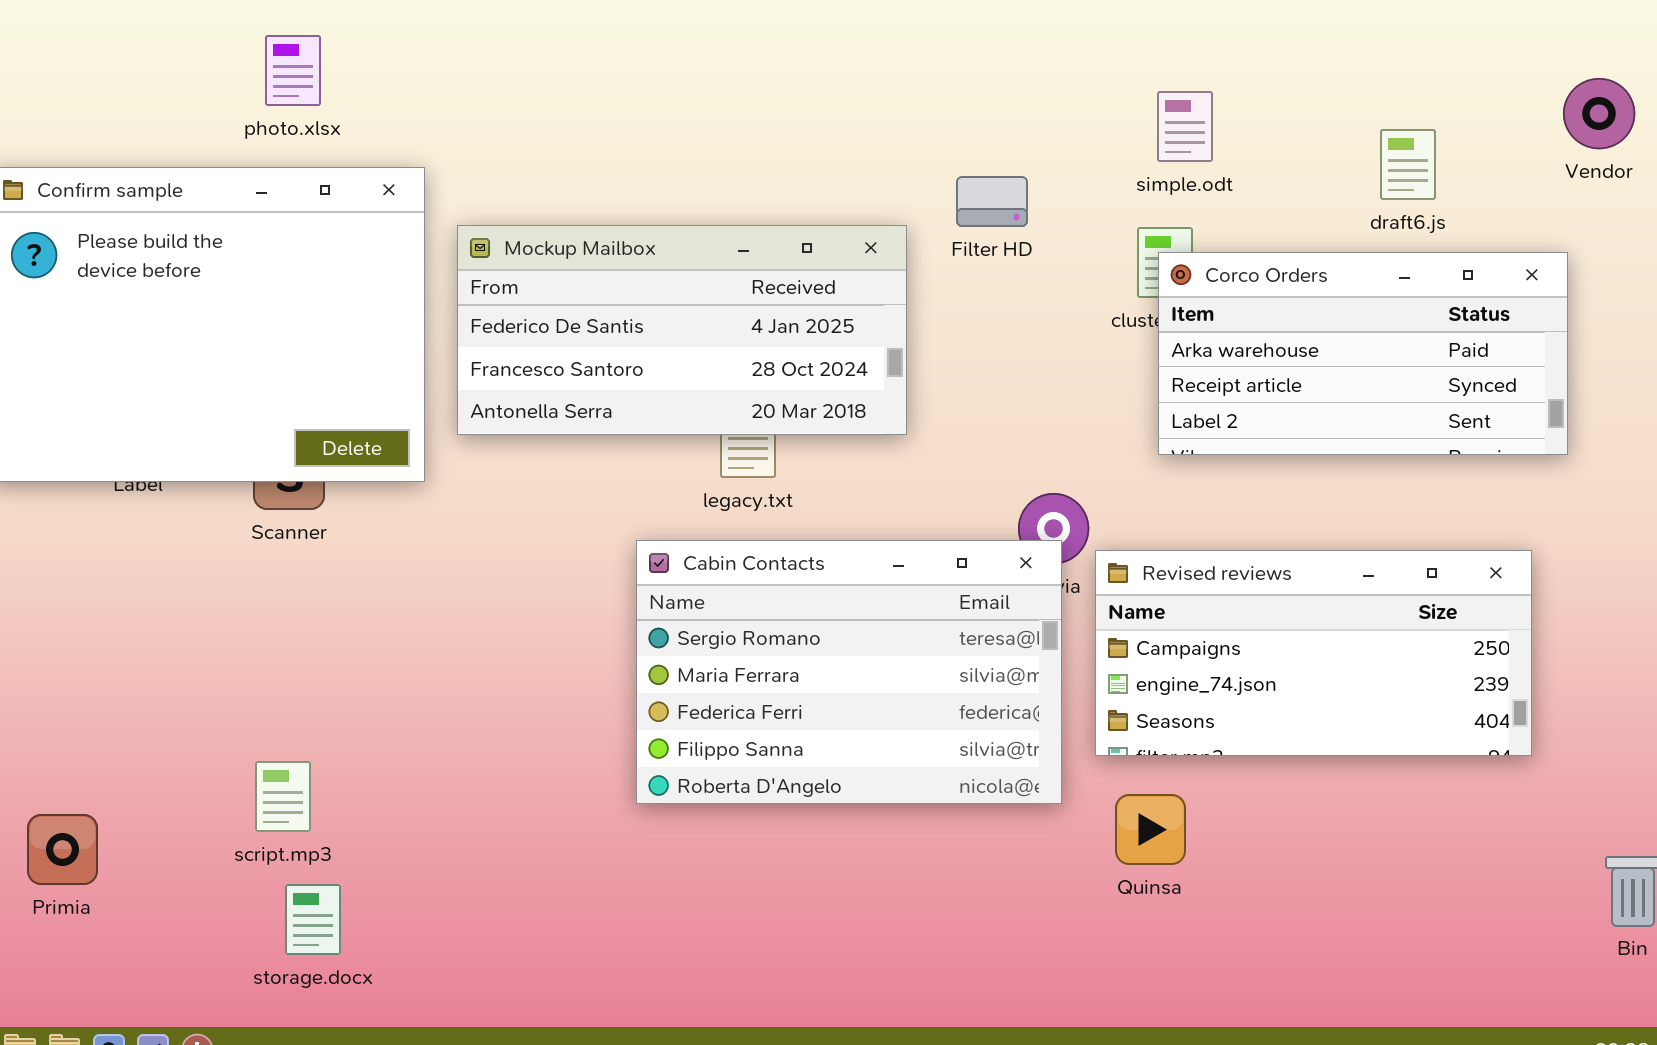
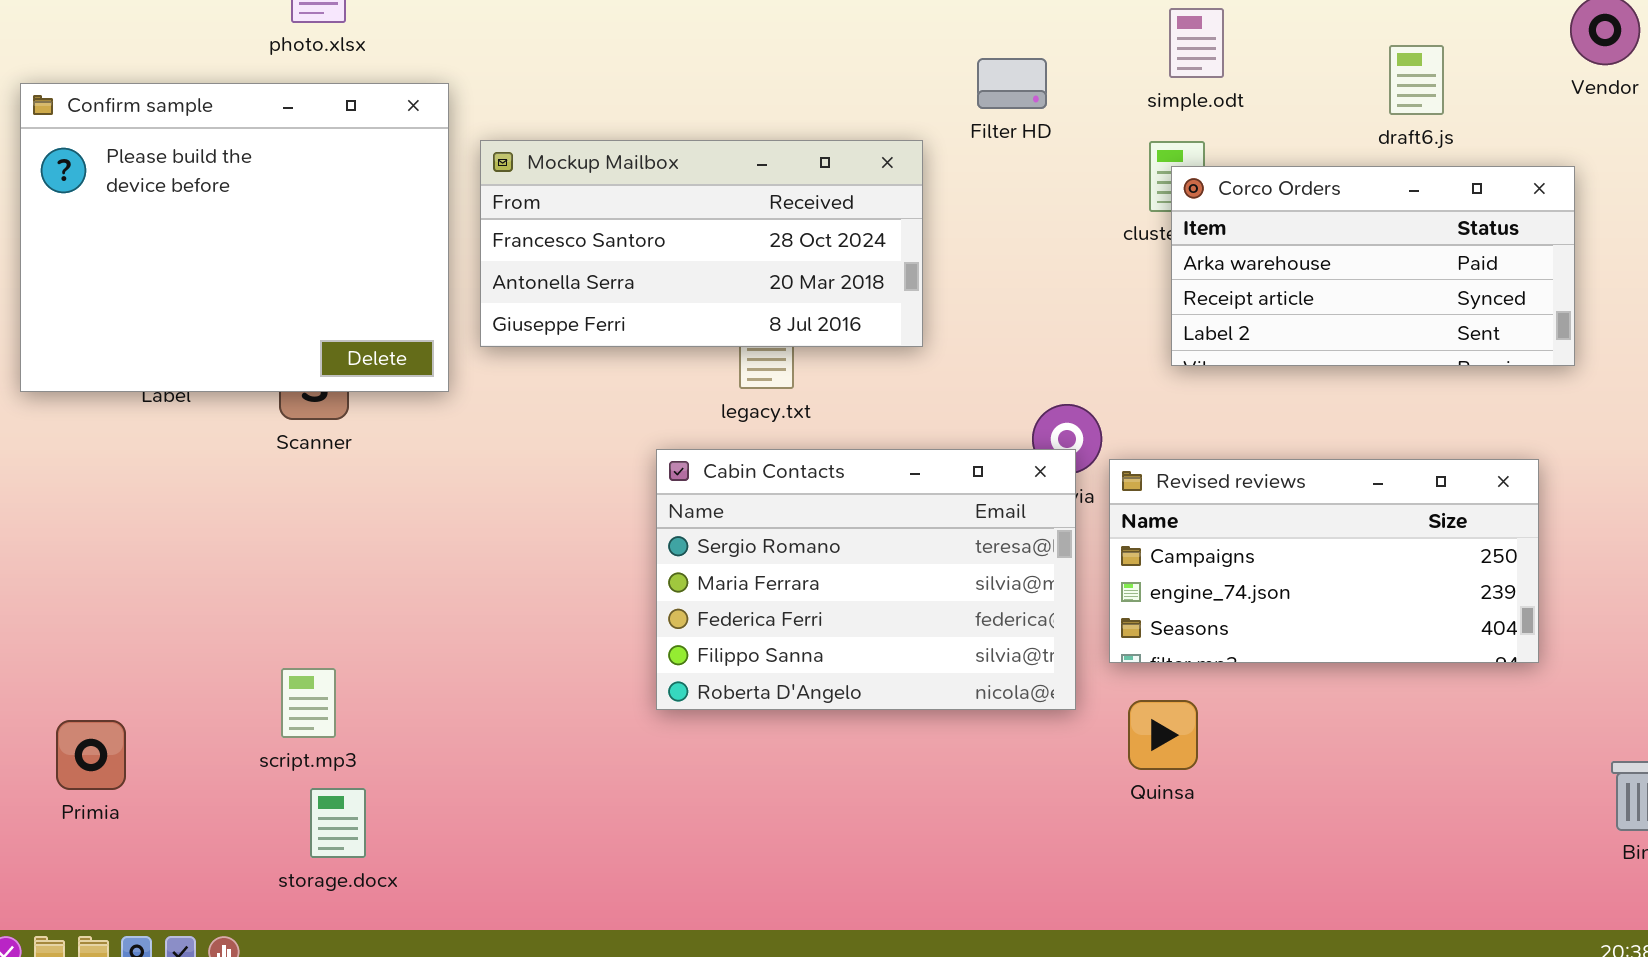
Filter HD: [956,176,1028,227] -> [977,58,1047,109], moved
Mockup Mailbox: [457,225,907,435] -> [480,140,923,347], scrolled down 1 row

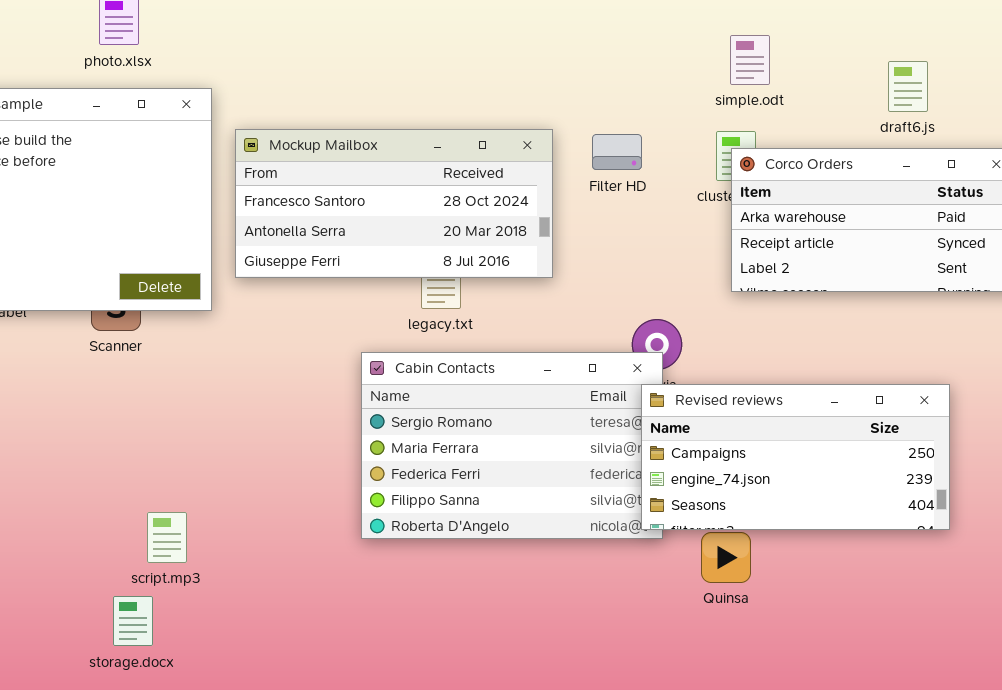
Filter HD: [977,58,1047,109] -> [592,134,642,170], moved
Revised reviews: [1109,459,1539,663] -> [641,384,950,530], moved
script.mp3: [281,668,336,738] -> [147,512,187,563], moved

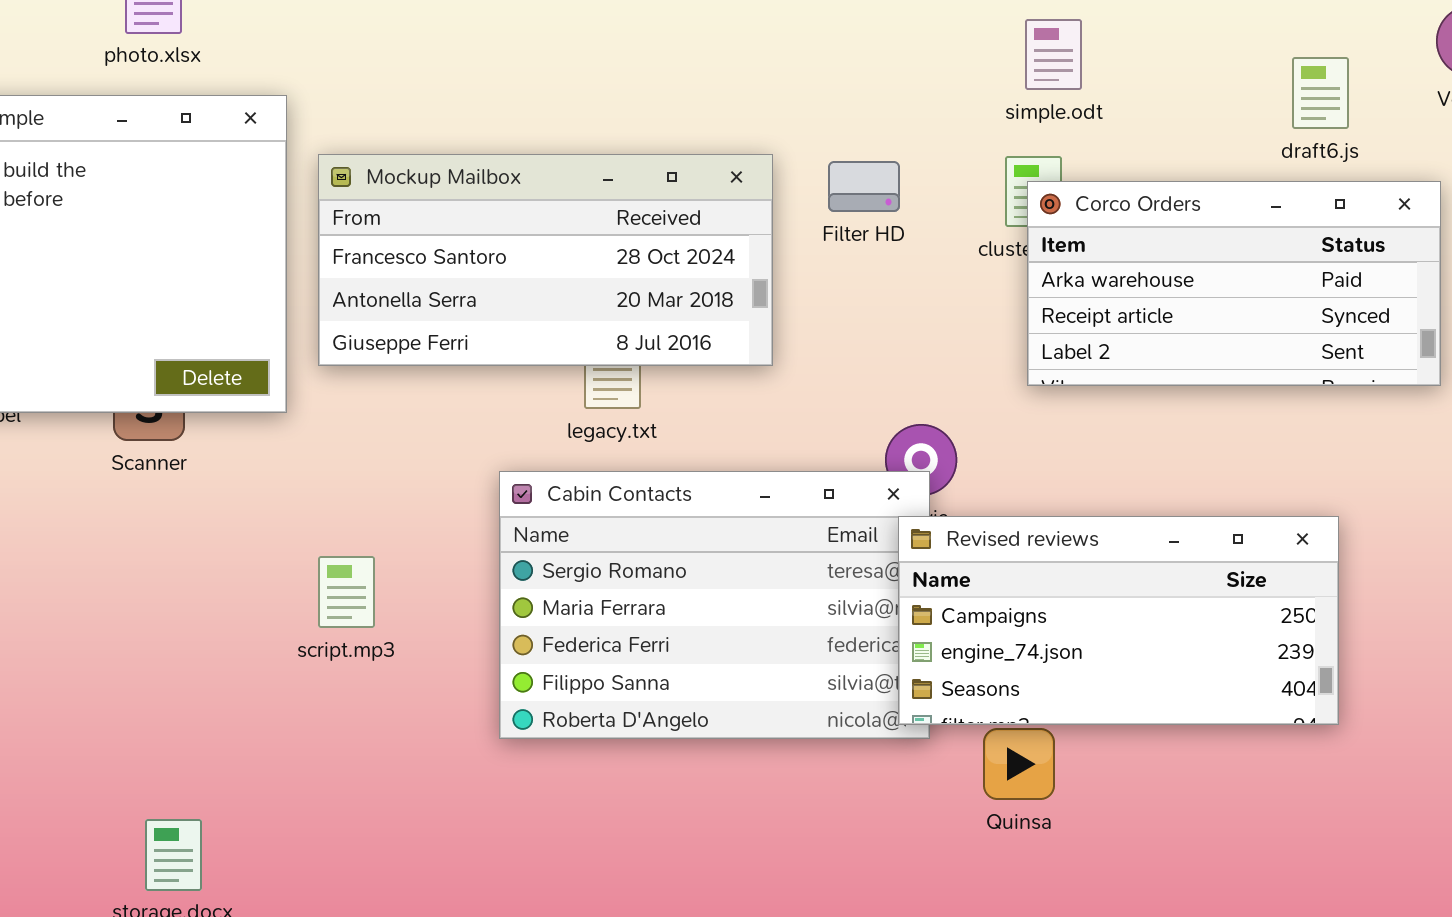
draft6.js: [888,61,928,112] -> [1292,57,1349,129], moved
script.mp3: [147,512,187,563] -> [318,556,375,628], moved

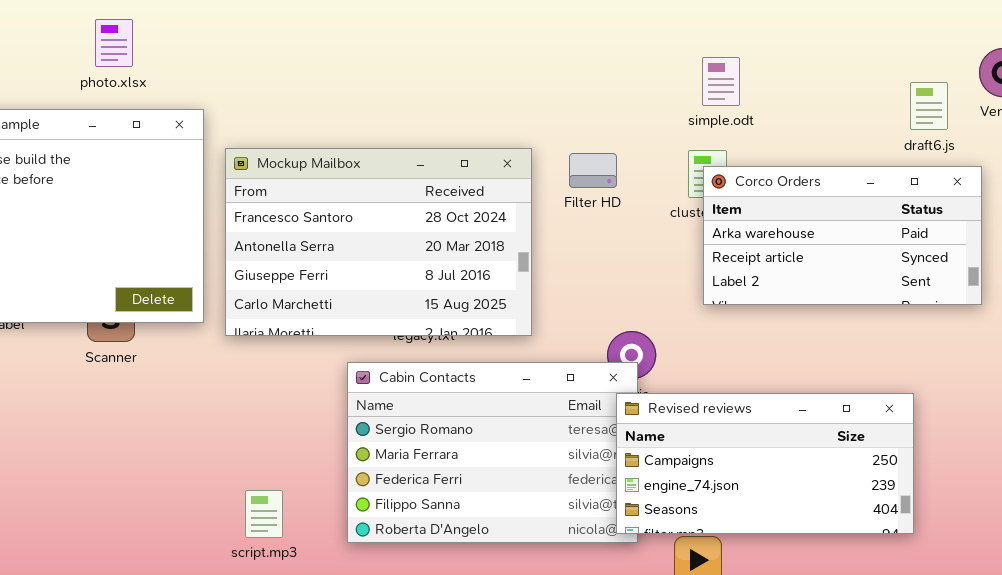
draft6.js: [1292,57,1349,129] -> [910,82,948,130], moved
Mockup Mailbox: [318,154,773,366] -> [225,148,532,336], resized
script.mp3: [318,556,375,628] -> [245,490,283,538], moved

